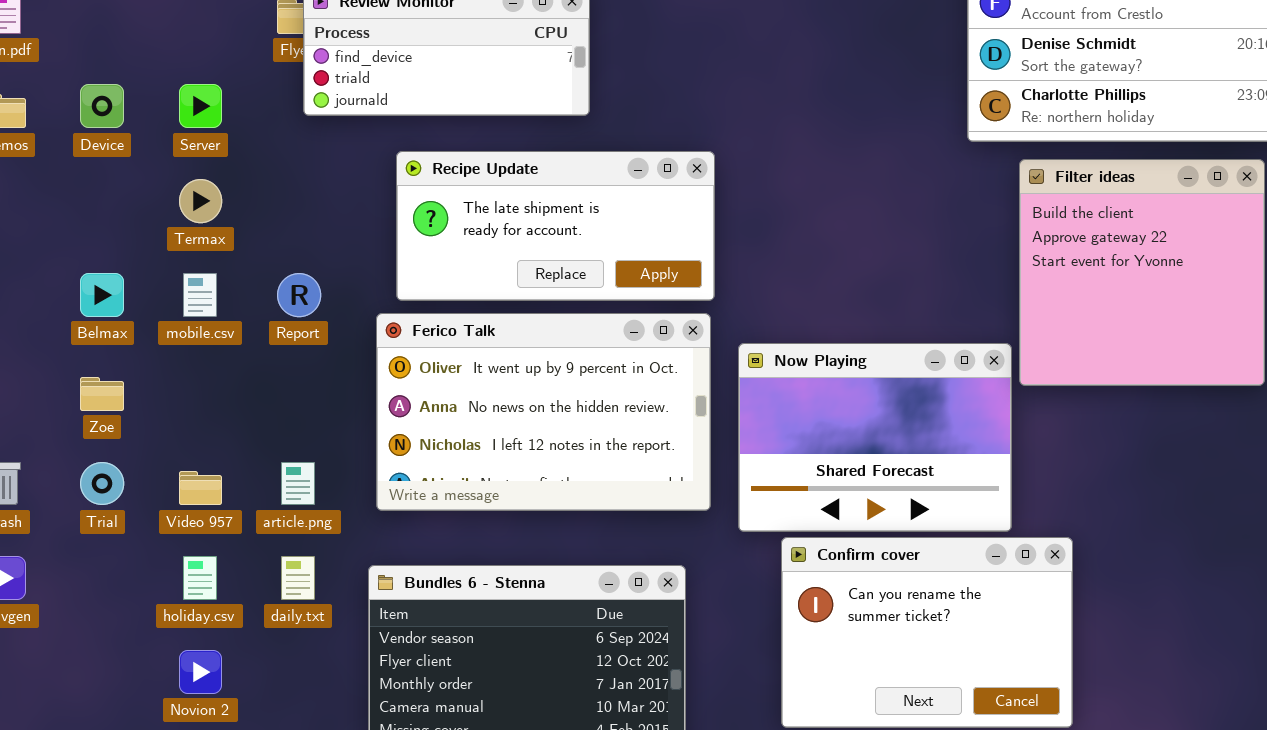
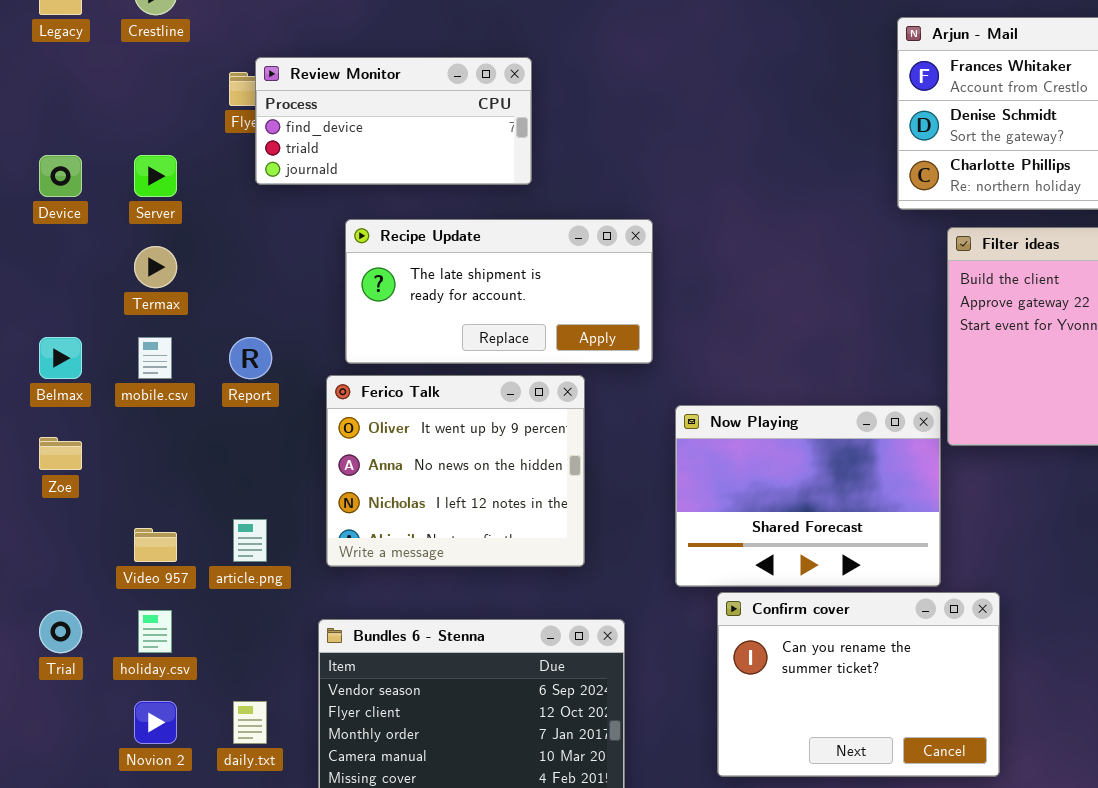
Ferico Talk: [376,313,711,511] -> [326,375,585,567], resized
Trial: [80,462,124,505] -> [39,610,82,653], moved
daily.txt: [281,556,315,600] -> [233,701,267,744], moved

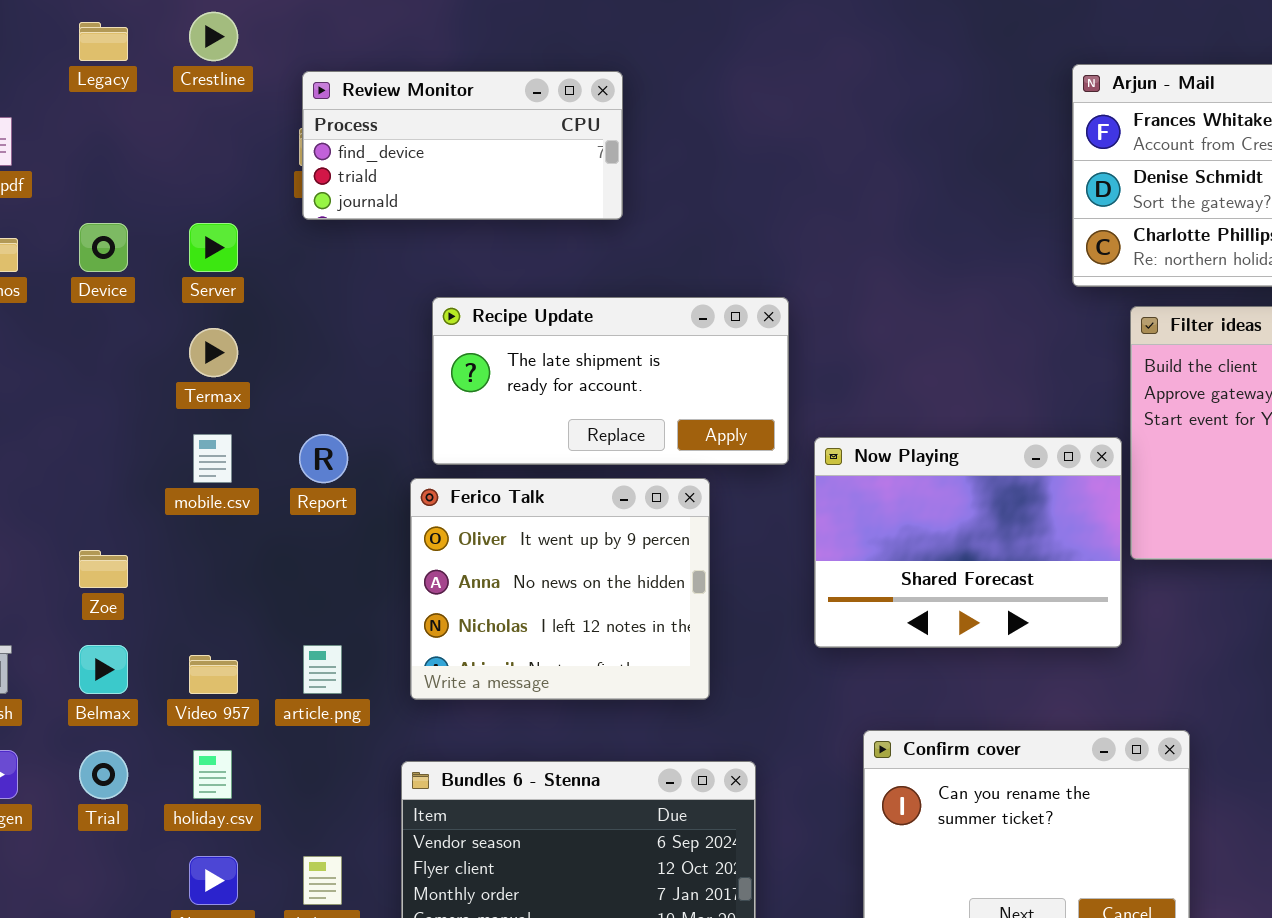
Review Monitor: [255,57,532,185] -> [302,71,623,220], moved
Belmax: [39,337,82,379] -> [79,645,128,694], moved
Now Playing: [675,405,941,587] -> [814,437,1122,648], moved

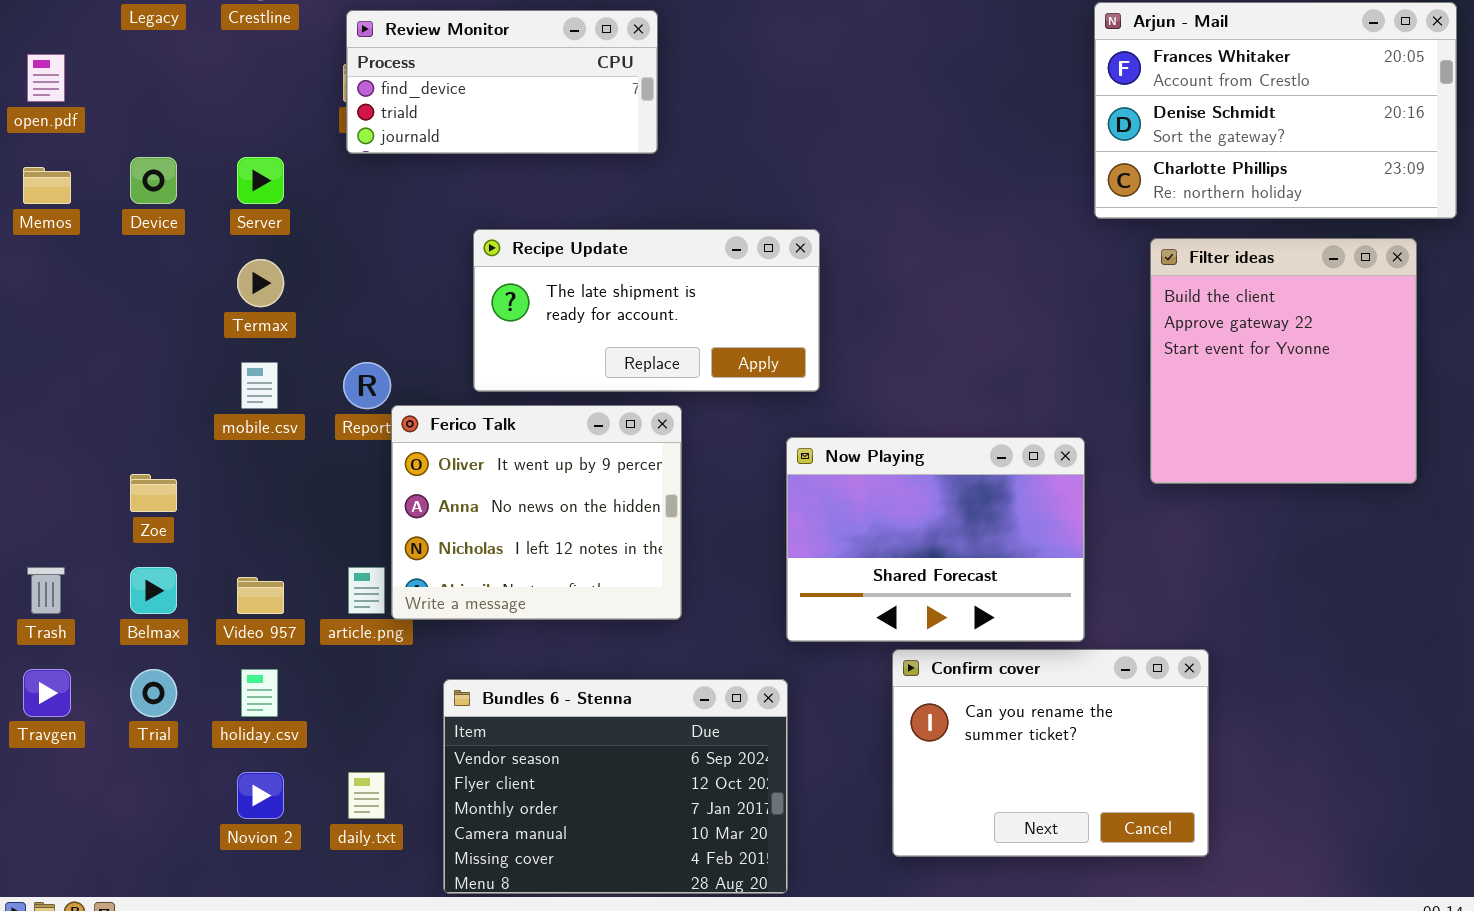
Now Playing: [814,437,1122,648] -> [786,437,1085,642], moved
Ferico Talk: [410,478,710,700] -> [391,405,682,620], moved

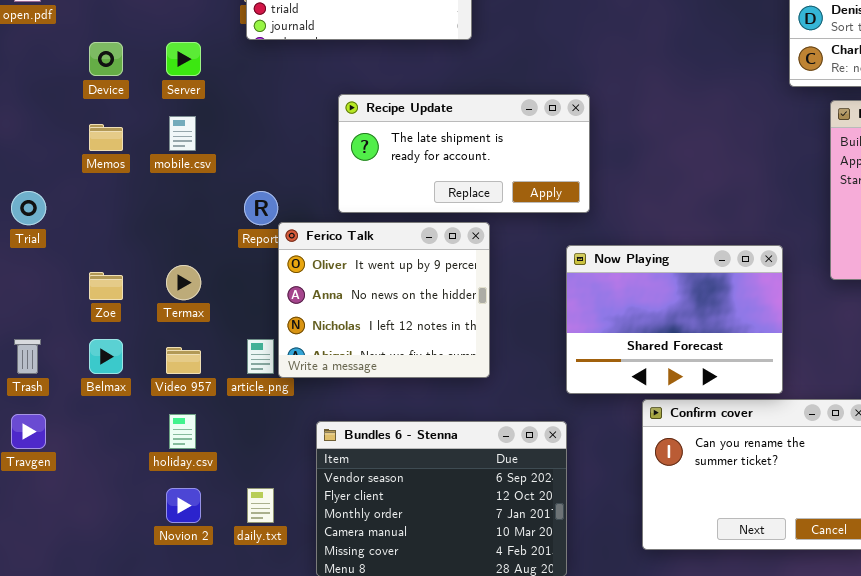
Memos: [23,167,71,204] -> [89,124,123,151], moved
Termax: [237,259,284,307] -> [166,265,201,300], moved
mobile.csv: [241,362,278,409] -> [169,116,196,151], moved
Trial: [130,669,177,717] -> [11,191,46,225], moved

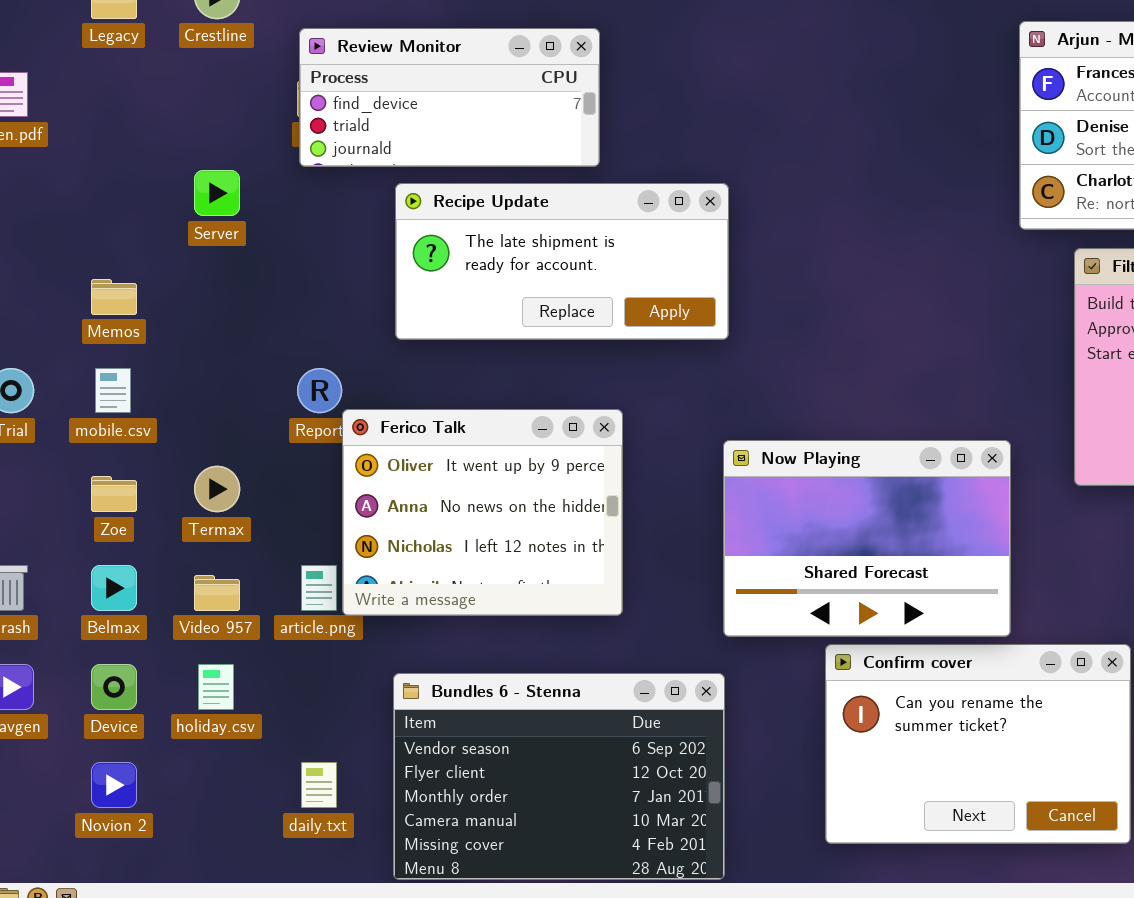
Device: [89,42,123,76] -> [91,664,137,710], moved
Recipe Update: [338,94,590,213] -> [395,183,729,340], moved
mobile.csv: [169,116,196,151] -> [95,368,131,413], moved
Novion 2: [166,488,201,523] -> [91,762,137,808], moved

